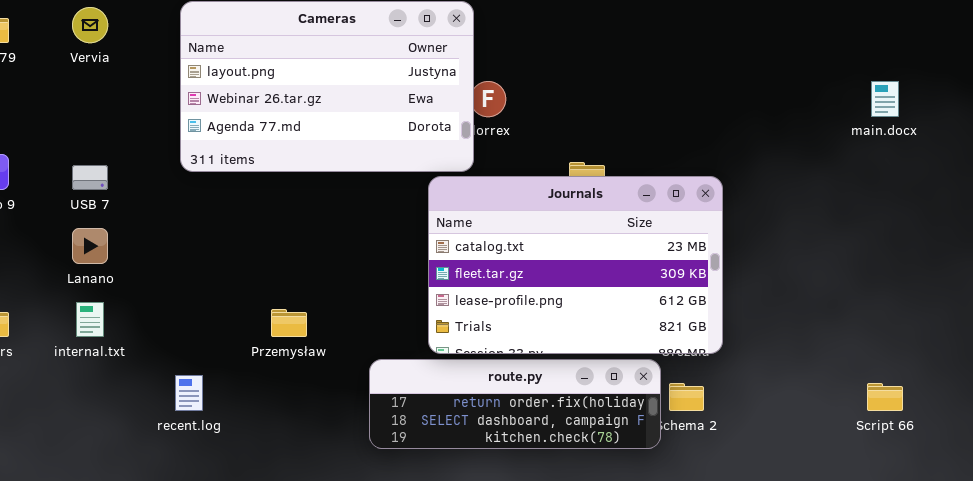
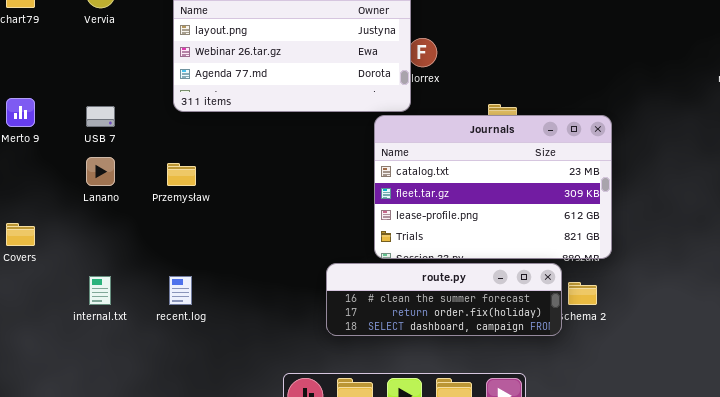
internal.txt: [76,302,104,337] -> [89,276,111,305], moved
Przemysław: [271,309,307,337] -> [167,163,196,186], moved
route.py: [369,359,661,449] -> [326,263,562,336], scrolled up 1 row

